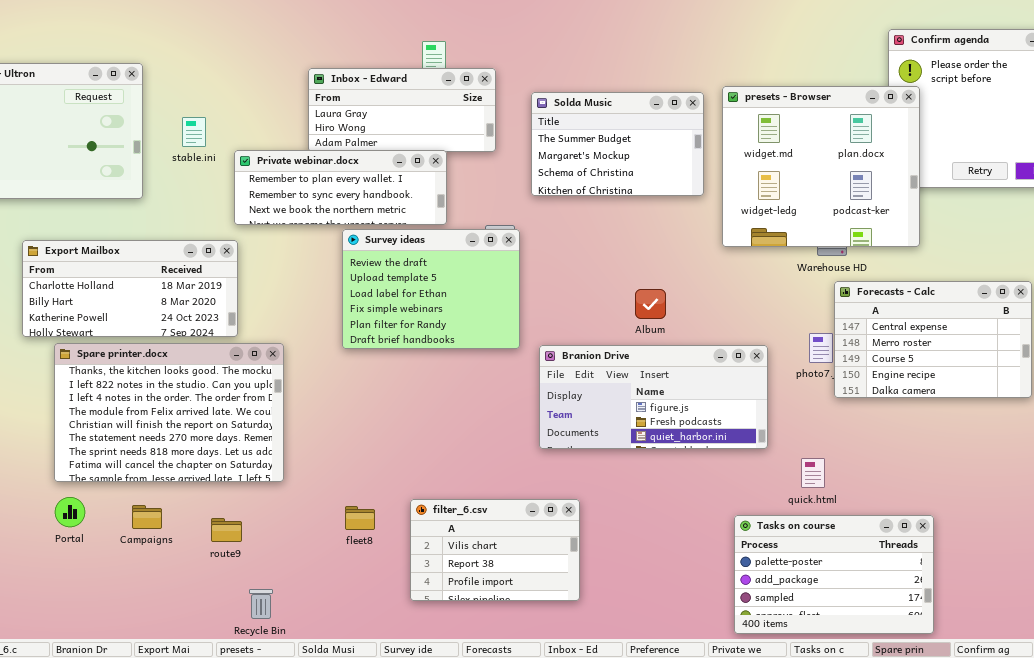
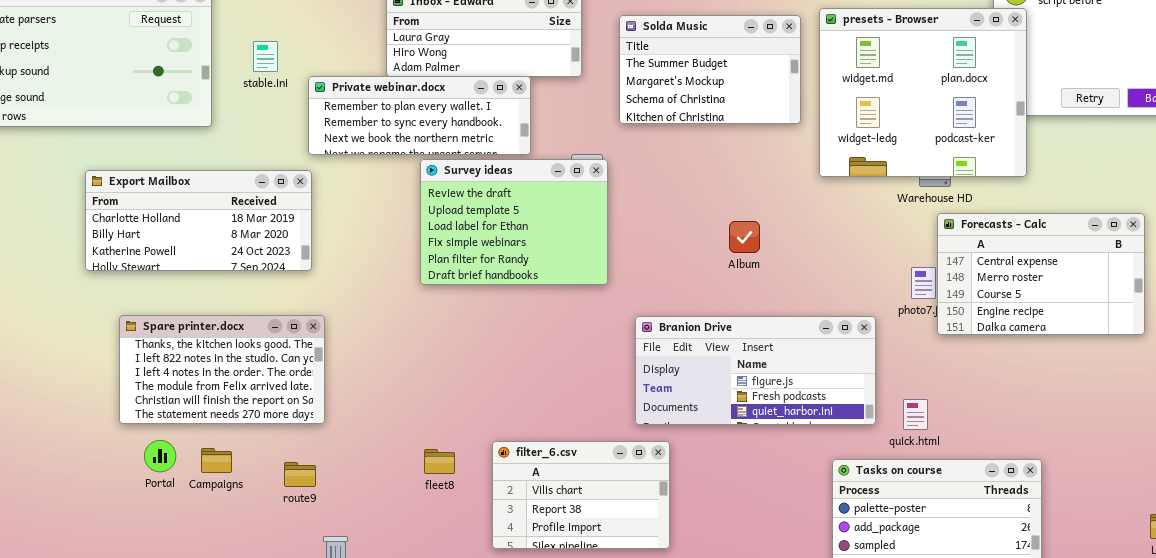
Spare printer.docx: [54,343,284,482] -> [119,315,325,424], resized
Branion Drive: [539,345,768,449] -> [635,316,876,425], moved
Portal: [55,497,85,527] -> [144,440,176,472], moved

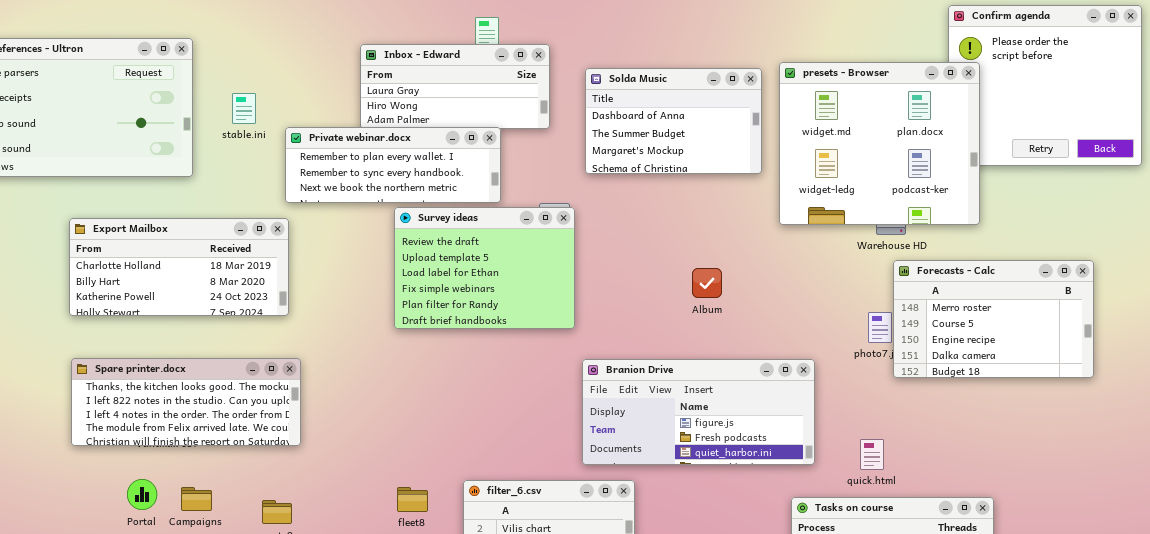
Solda Music: [619,15,801,124] -> [585,68,762,174], scrolled up 1 row
Forecasts - Calc: [937,213,1145,335] -> [893,260,1094,378], scrolled down 1 row
Spare printer.docx: [119,315,325,424] -> [71,358,301,446], resized
Branion Drive: [635,316,876,425] -> [582,359,815,465], moved

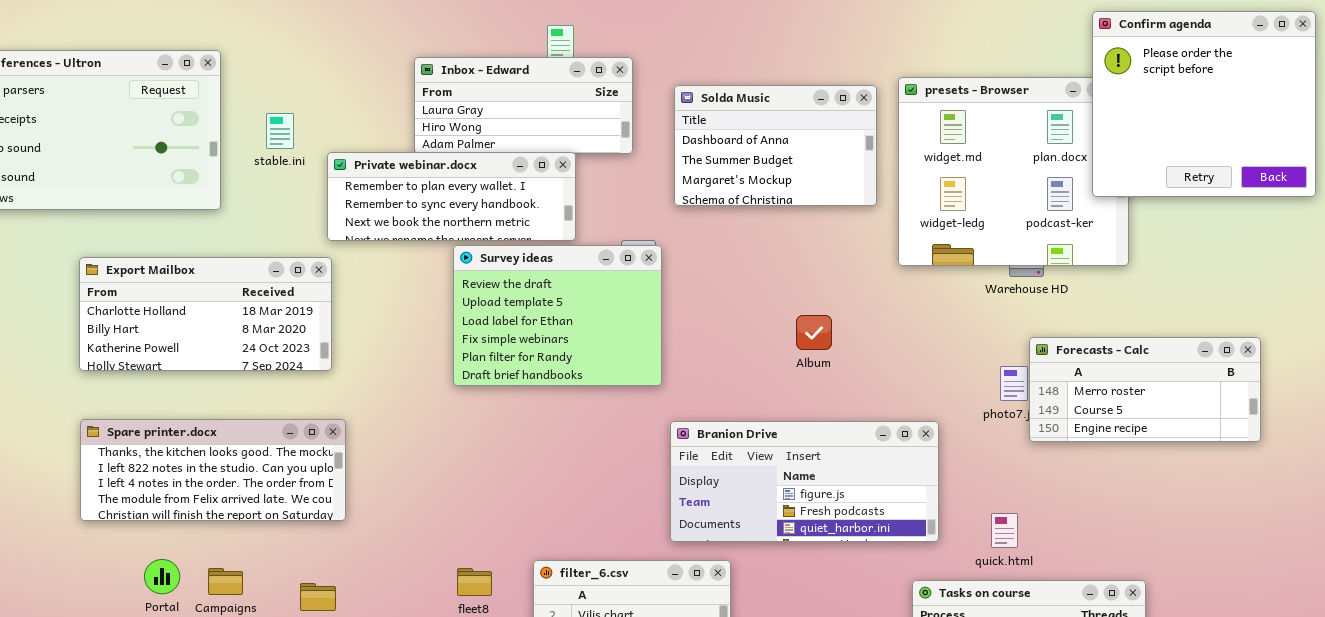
Confirm agenda: [948,5,1142,166] -> [1092,11,1316,197], raised
Forecasts - Calc: [893,260,1094,378] -> [1029,337,1261,442], resized

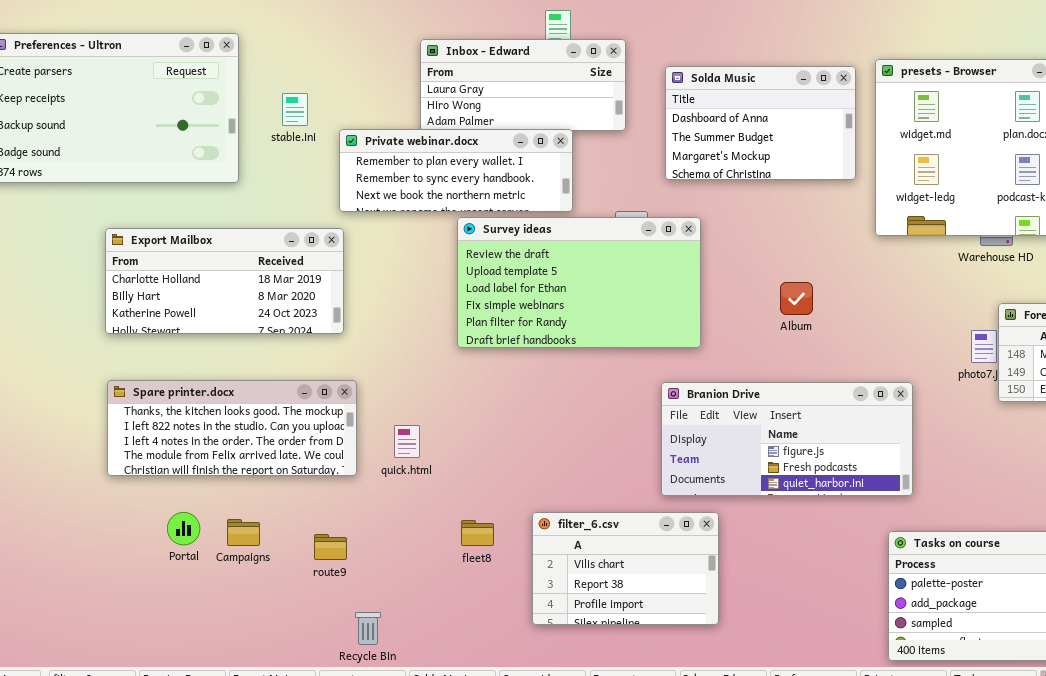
Survey ideas: [453,245,662,386] -> [457,217,701,348], resized
quick.html: [991,513,1018,548] -> [394,425,420,458], moved

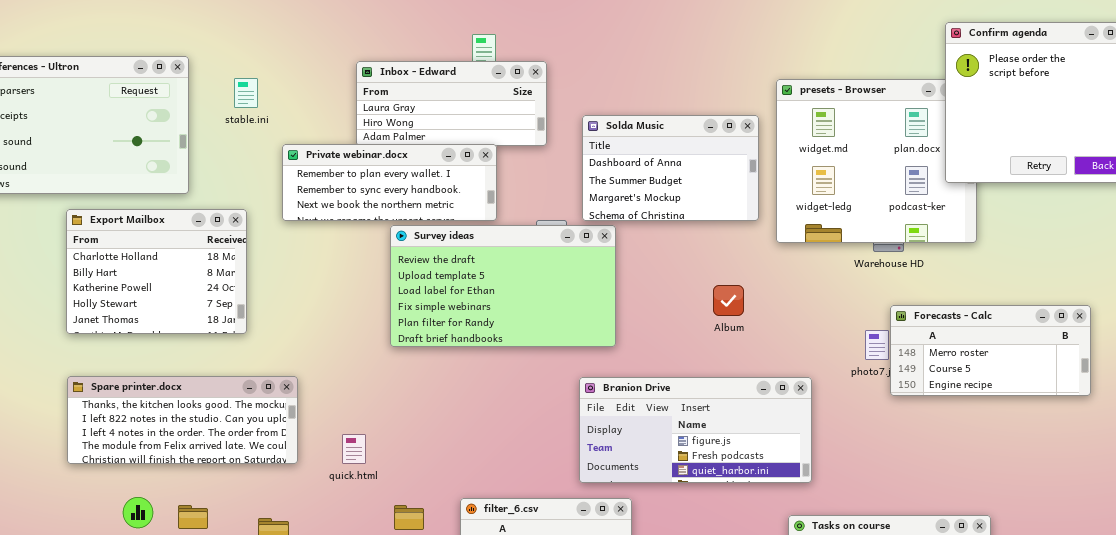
Solda Music: [665,66,856,180] -> [582,115,759,221], moved
stable.ini: [282,93,308,126] -> [234,78,258,108], moved
Export Mailbox: [105,228,344,334] -> [66,209,247,334], resized
Album: [780,282,813,315] -> [713,285,744,316], moved
quick.html: [394,425,420,458] -> [342,434,366,464], moved

